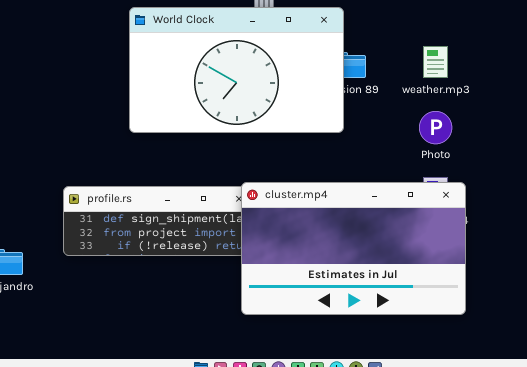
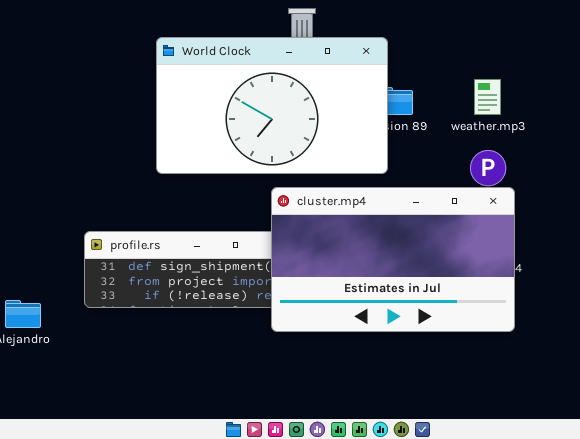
cluster.mp4: [241,182,466,315] -> [271,187,515,332], moved

